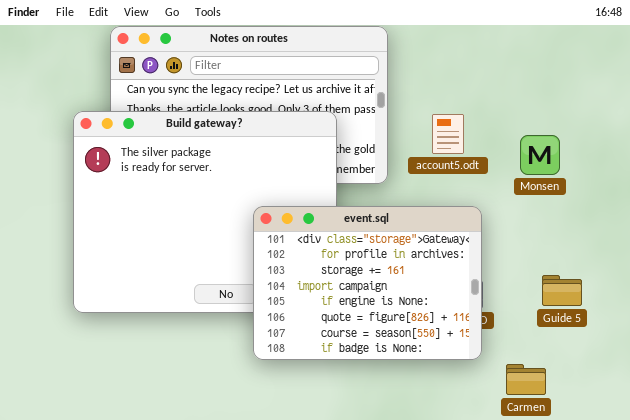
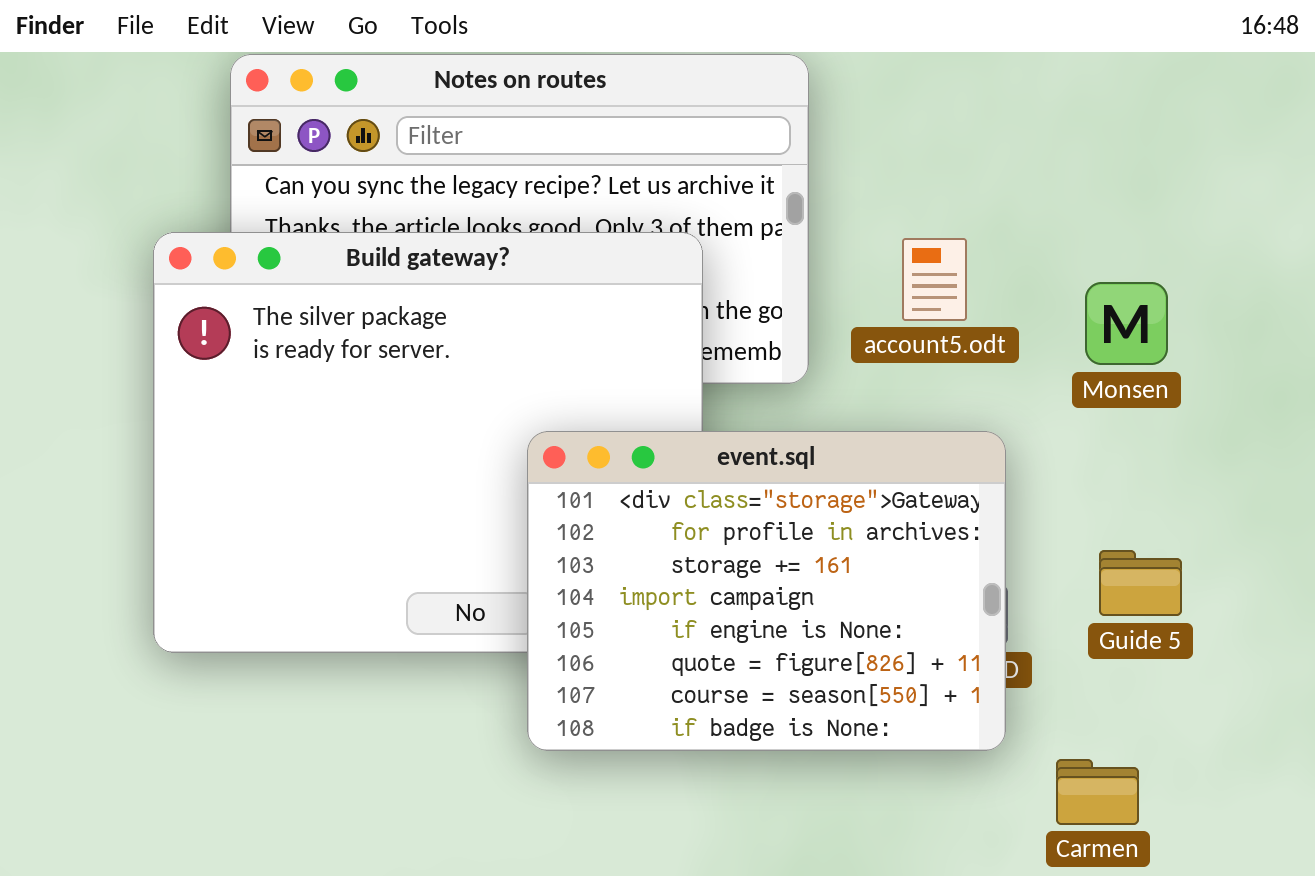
Guide 5: [542,275,582,306] -> [1099,550,1182,616], moved

